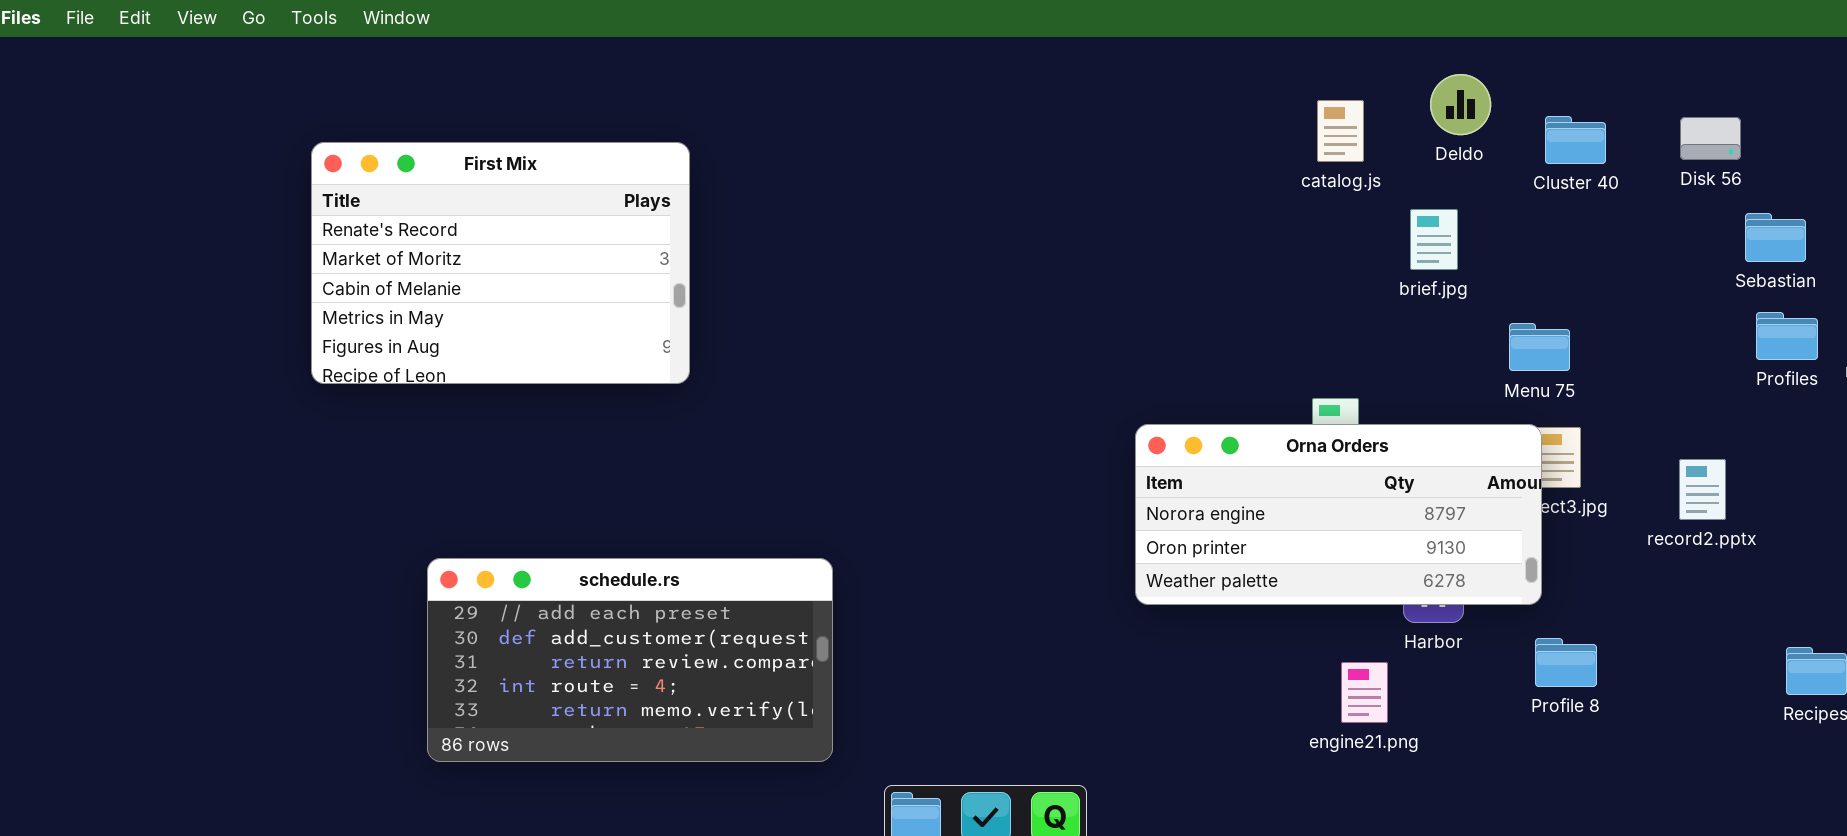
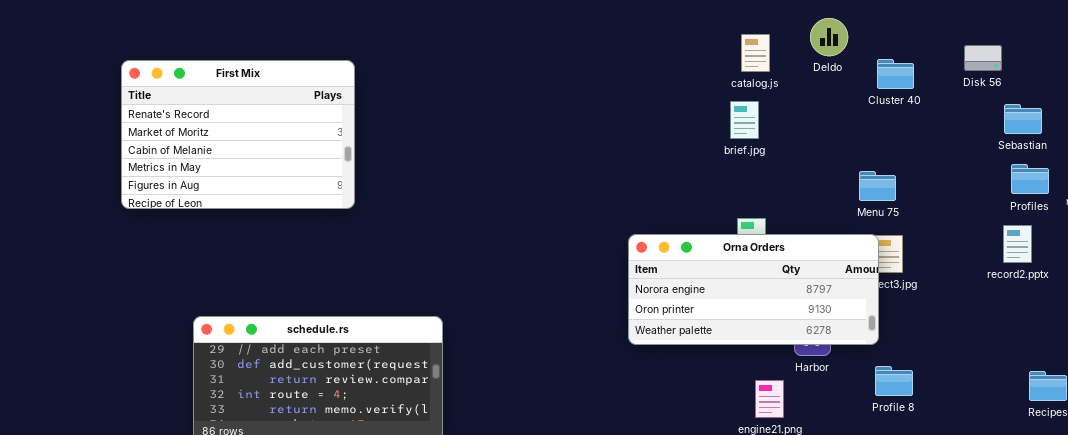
Cluster 40: [1545,116,1606,164] -> [877,59,914,89], moved
brief.jpg: [1410,209,1458,270] -> [730,101,759,139], moved
record2.pptx: [1679,459,1726,520] -> [1003,225,1032,263], moved

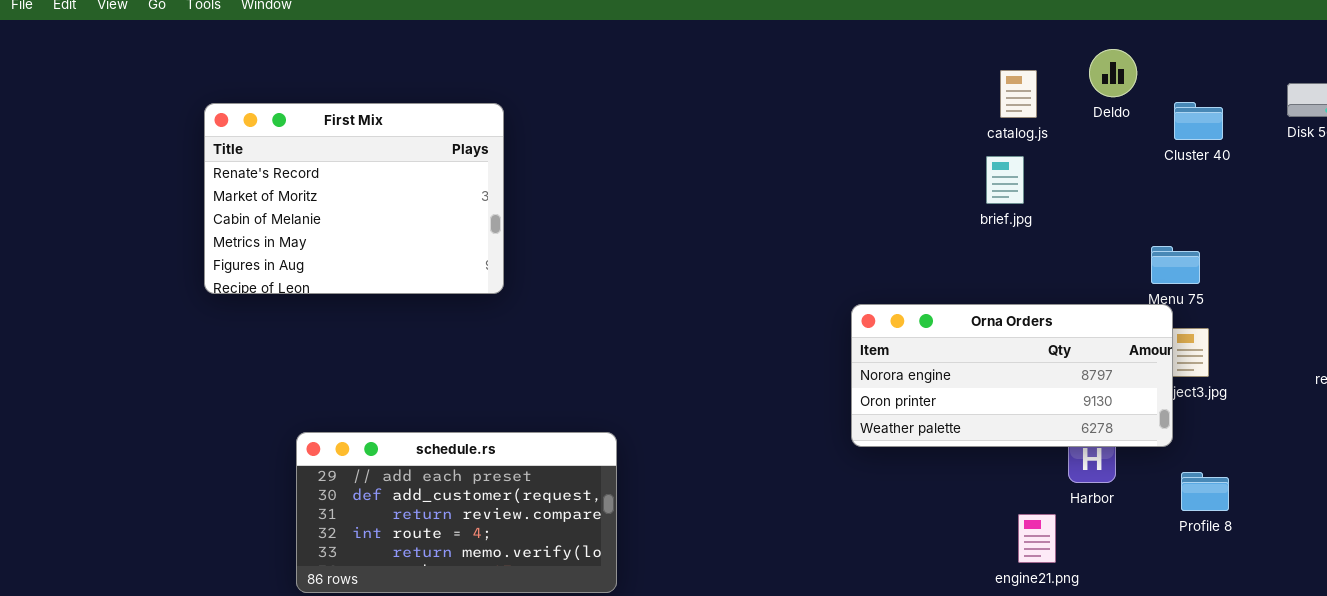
Orna Orders: [628,234,879,345] -> [851,304,1173,447], moved
Profile 8: [875,366,913,396] -> [1181,472,1229,511], moved

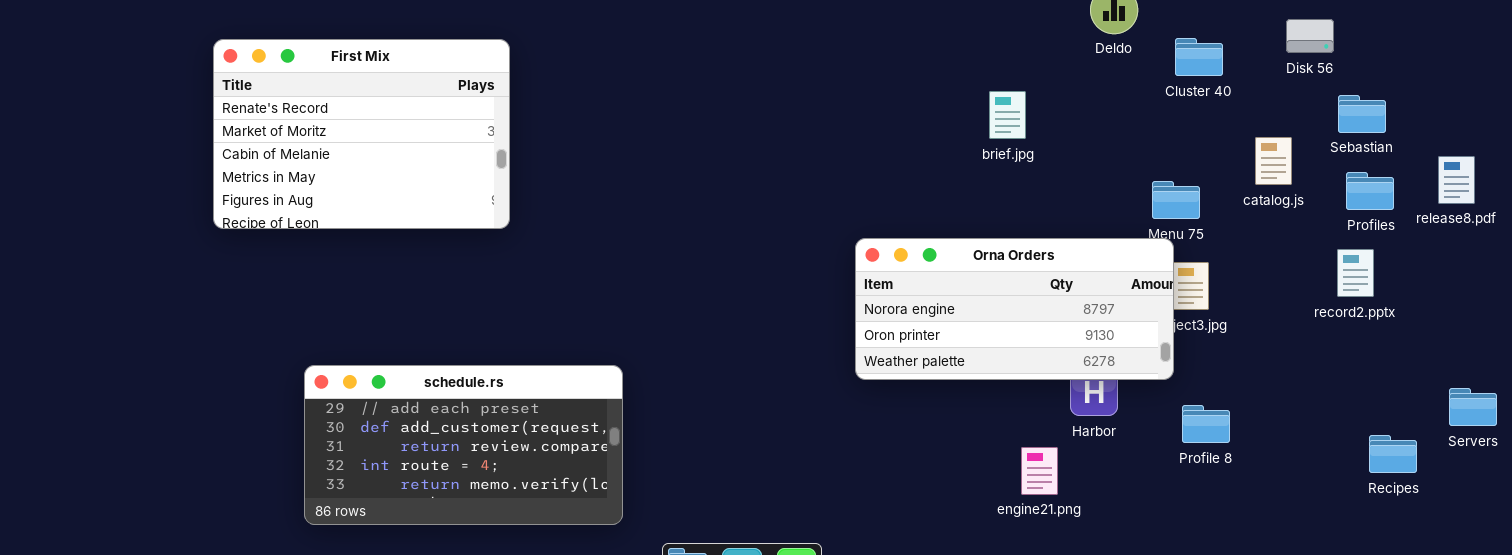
catalog.js: [1000,70,1037,118] -> [1255,137,1292,185], moved

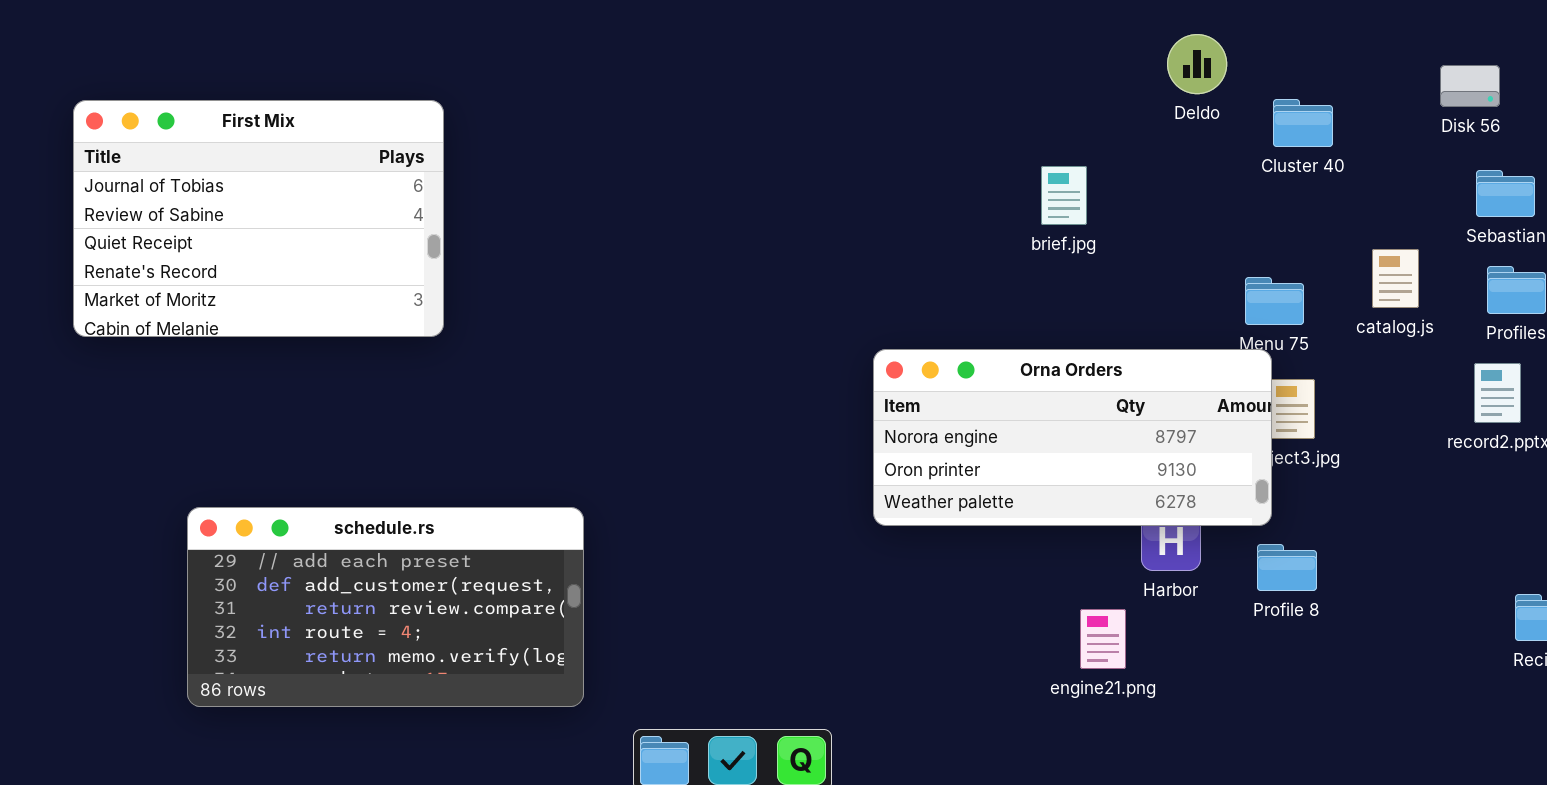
Disk 56: [1286,19,1334,53] -> [1440,65,1500,107], moved
First Mix: [213,39,510,229] -> [73,100,444,337], scrolled up 3 rows
catalog.js: [1255,137,1292,185] -> [1372,249,1419,308], moved
Profile 8: [1182,405,1230,443] -> [1257,544,1317,591], moved

